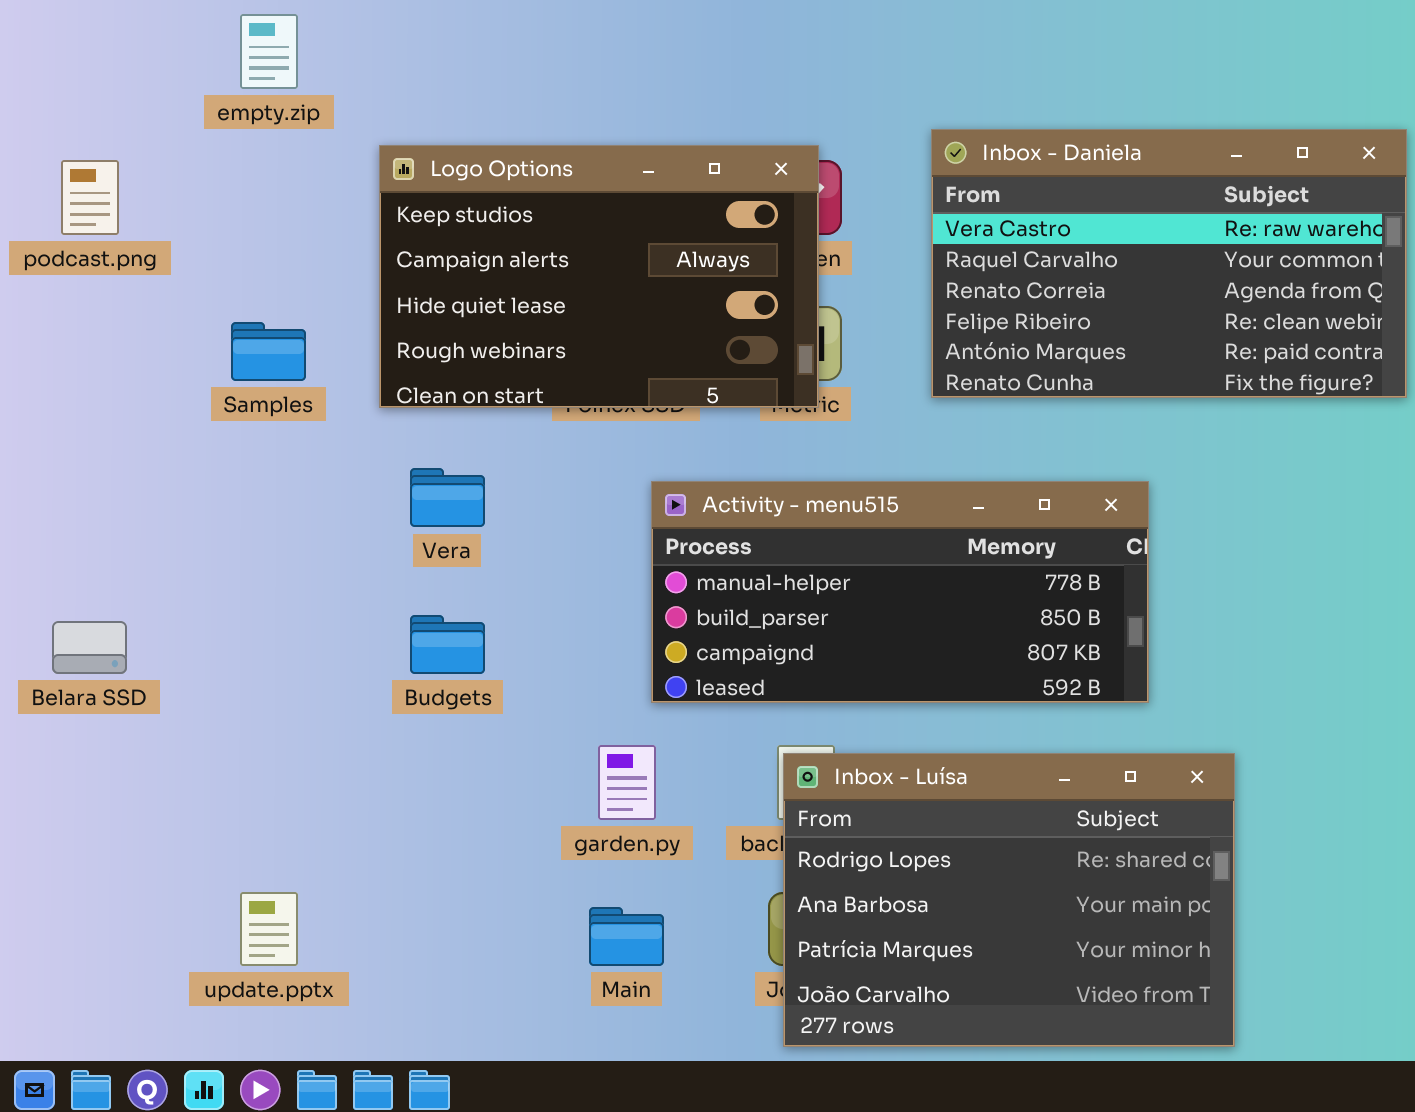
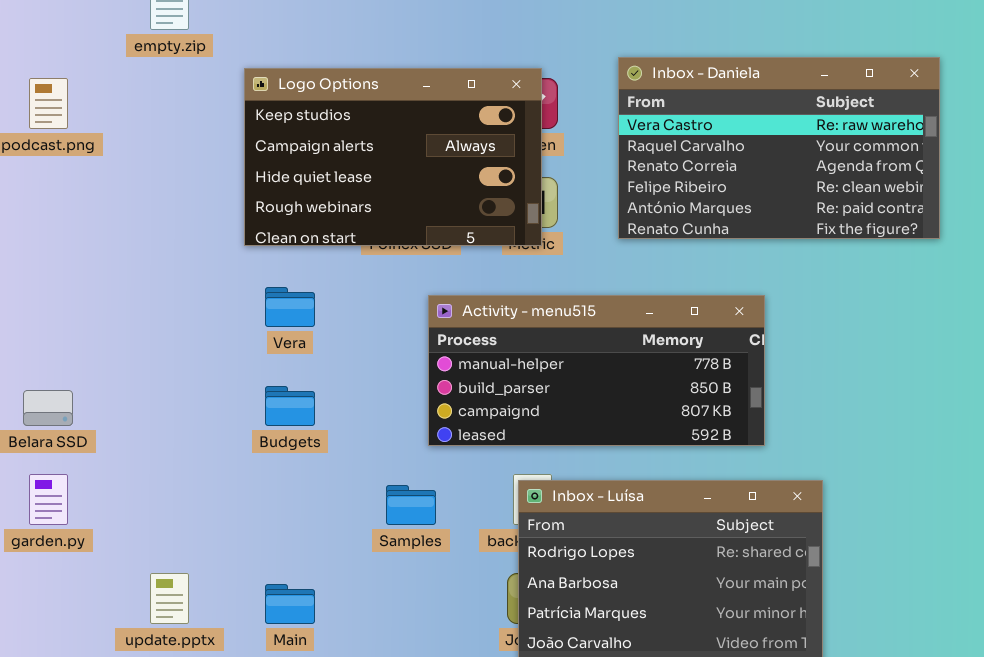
Samples: [231,322,306,381] -> [386,485,436,525], moved
garden.py: [598,745,656,820] -> [29,474,68,525], moved
Main: [589,907,664,966] -> [265,584,315,624], moved

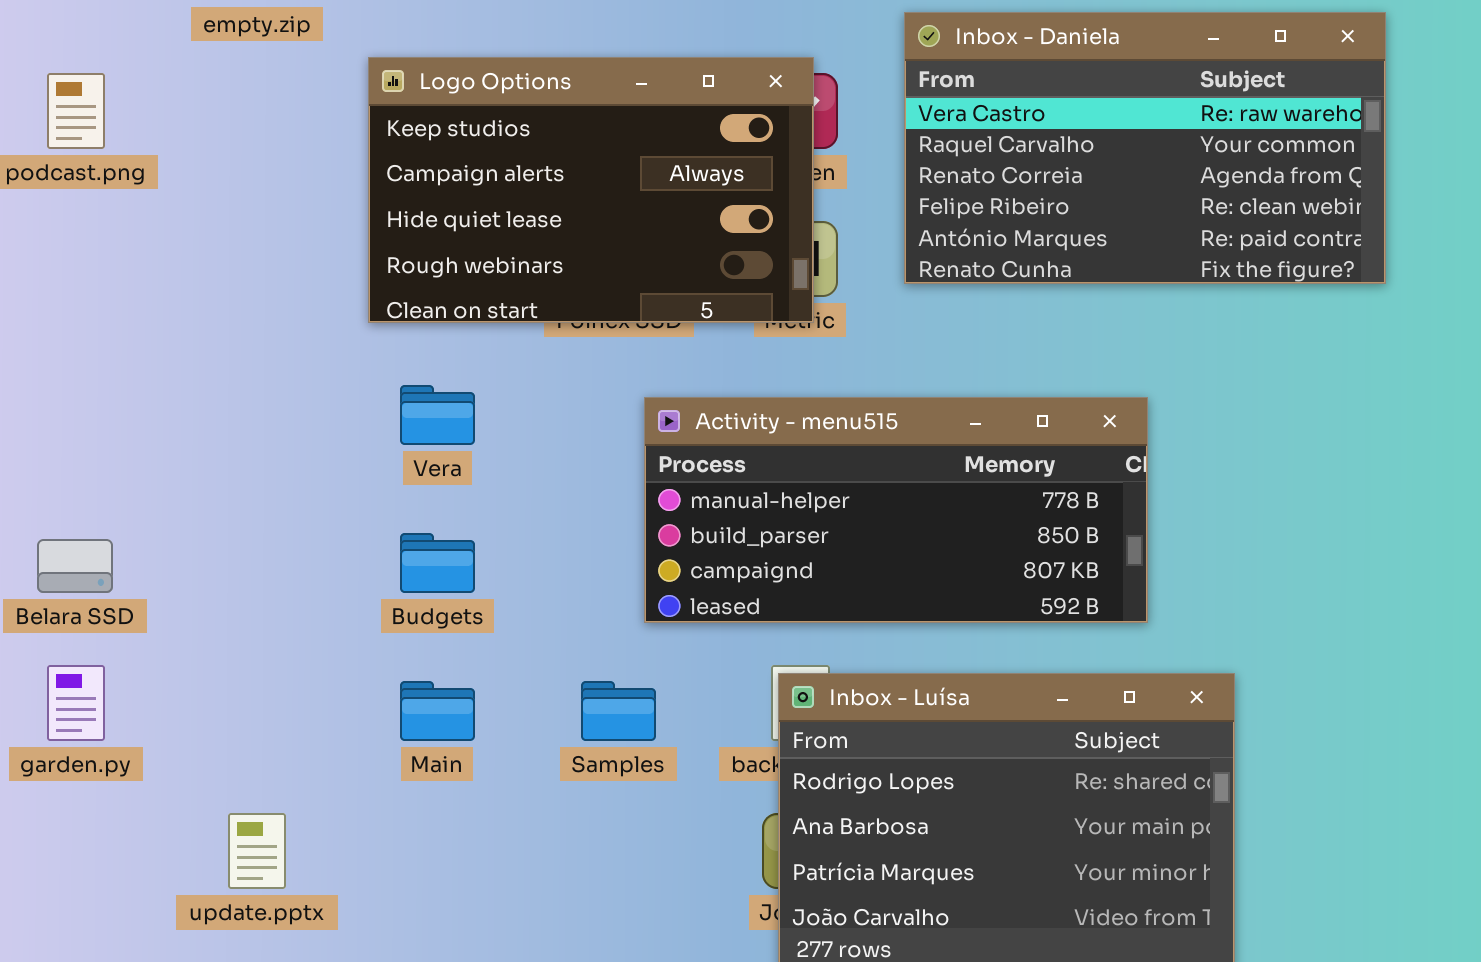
Inbox - Daniela: [618,57,940,239] -> [904,12,1386,284], moved
Main: [265,584,315,624] -> [400,681,475,741], moved

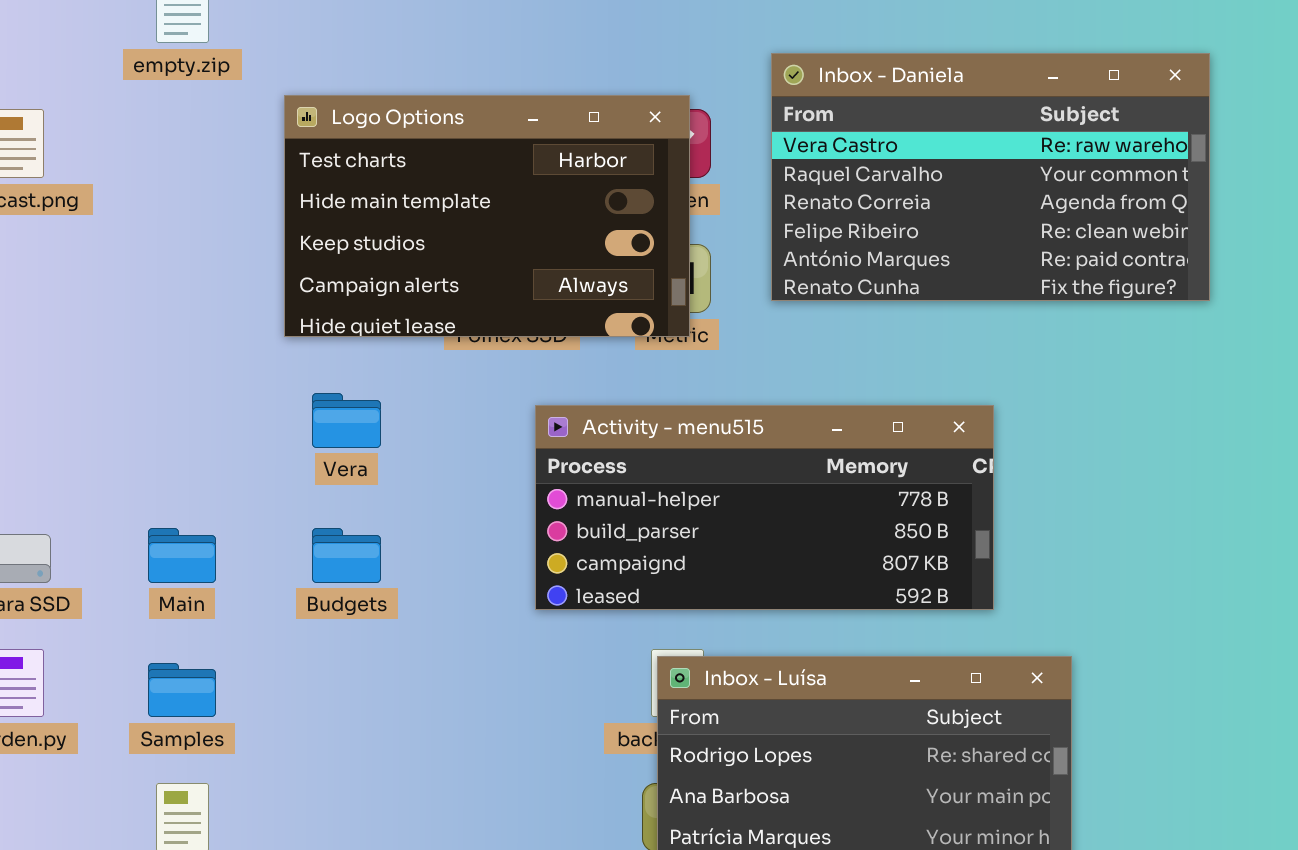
Logo Options: [368,57,814,323] -> [284,95,690,337], scrolled up 2 rows
Main: [400,681,475,741] -> [148,528,216,583], moved
Samples: [581,681,656,741] -> [148,663,216,717], moved

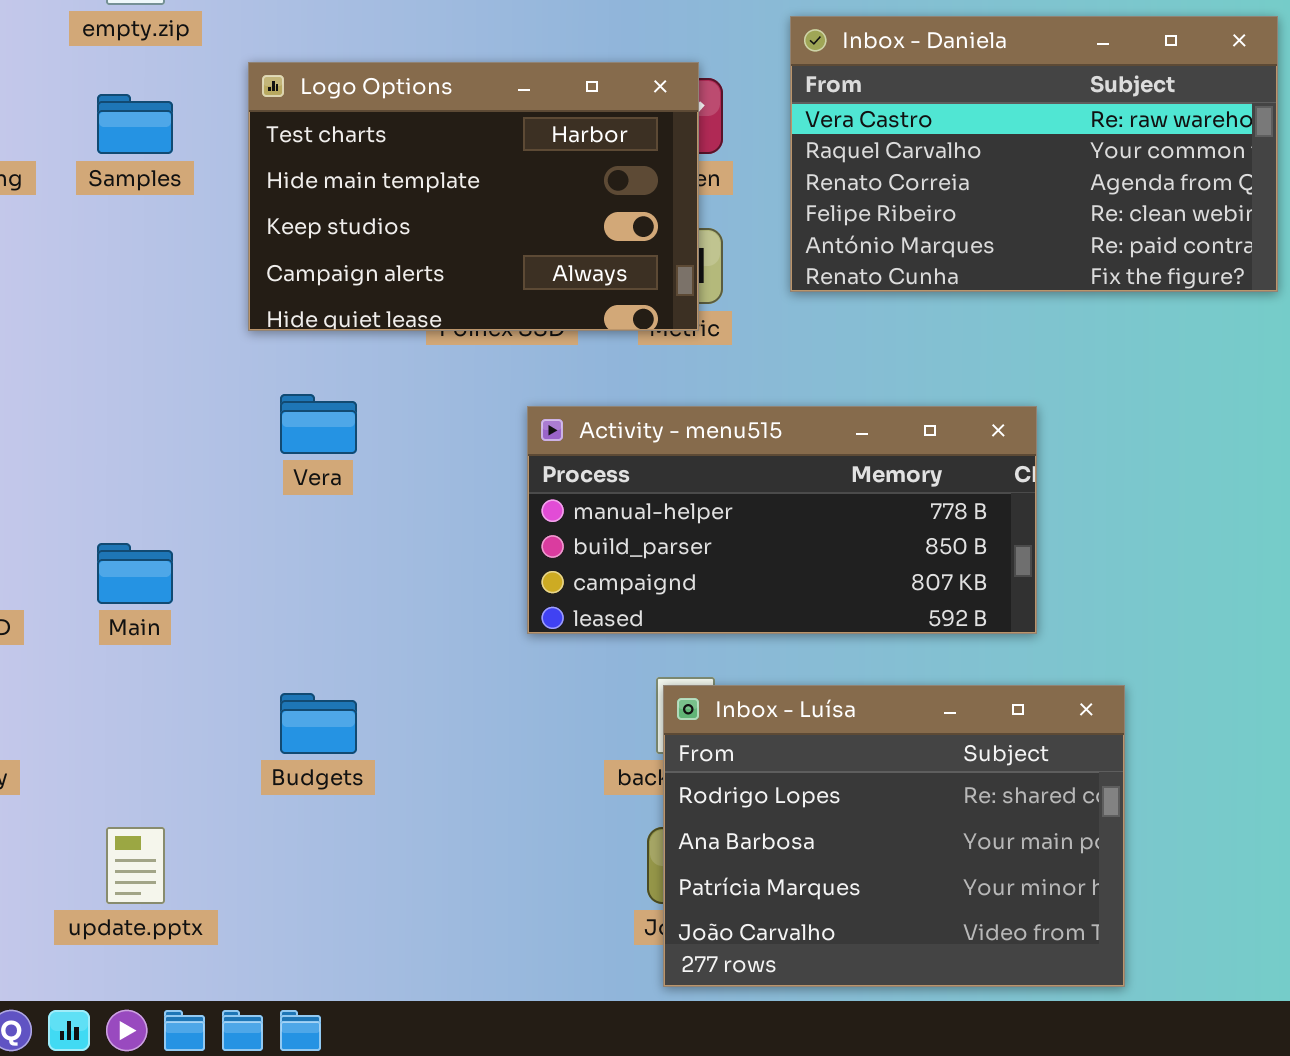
Budgets: [312,528,381,583] -> [280,693,357,754], moved
Samples: [148,663,216,717] -> [97,94,173,154], moved

